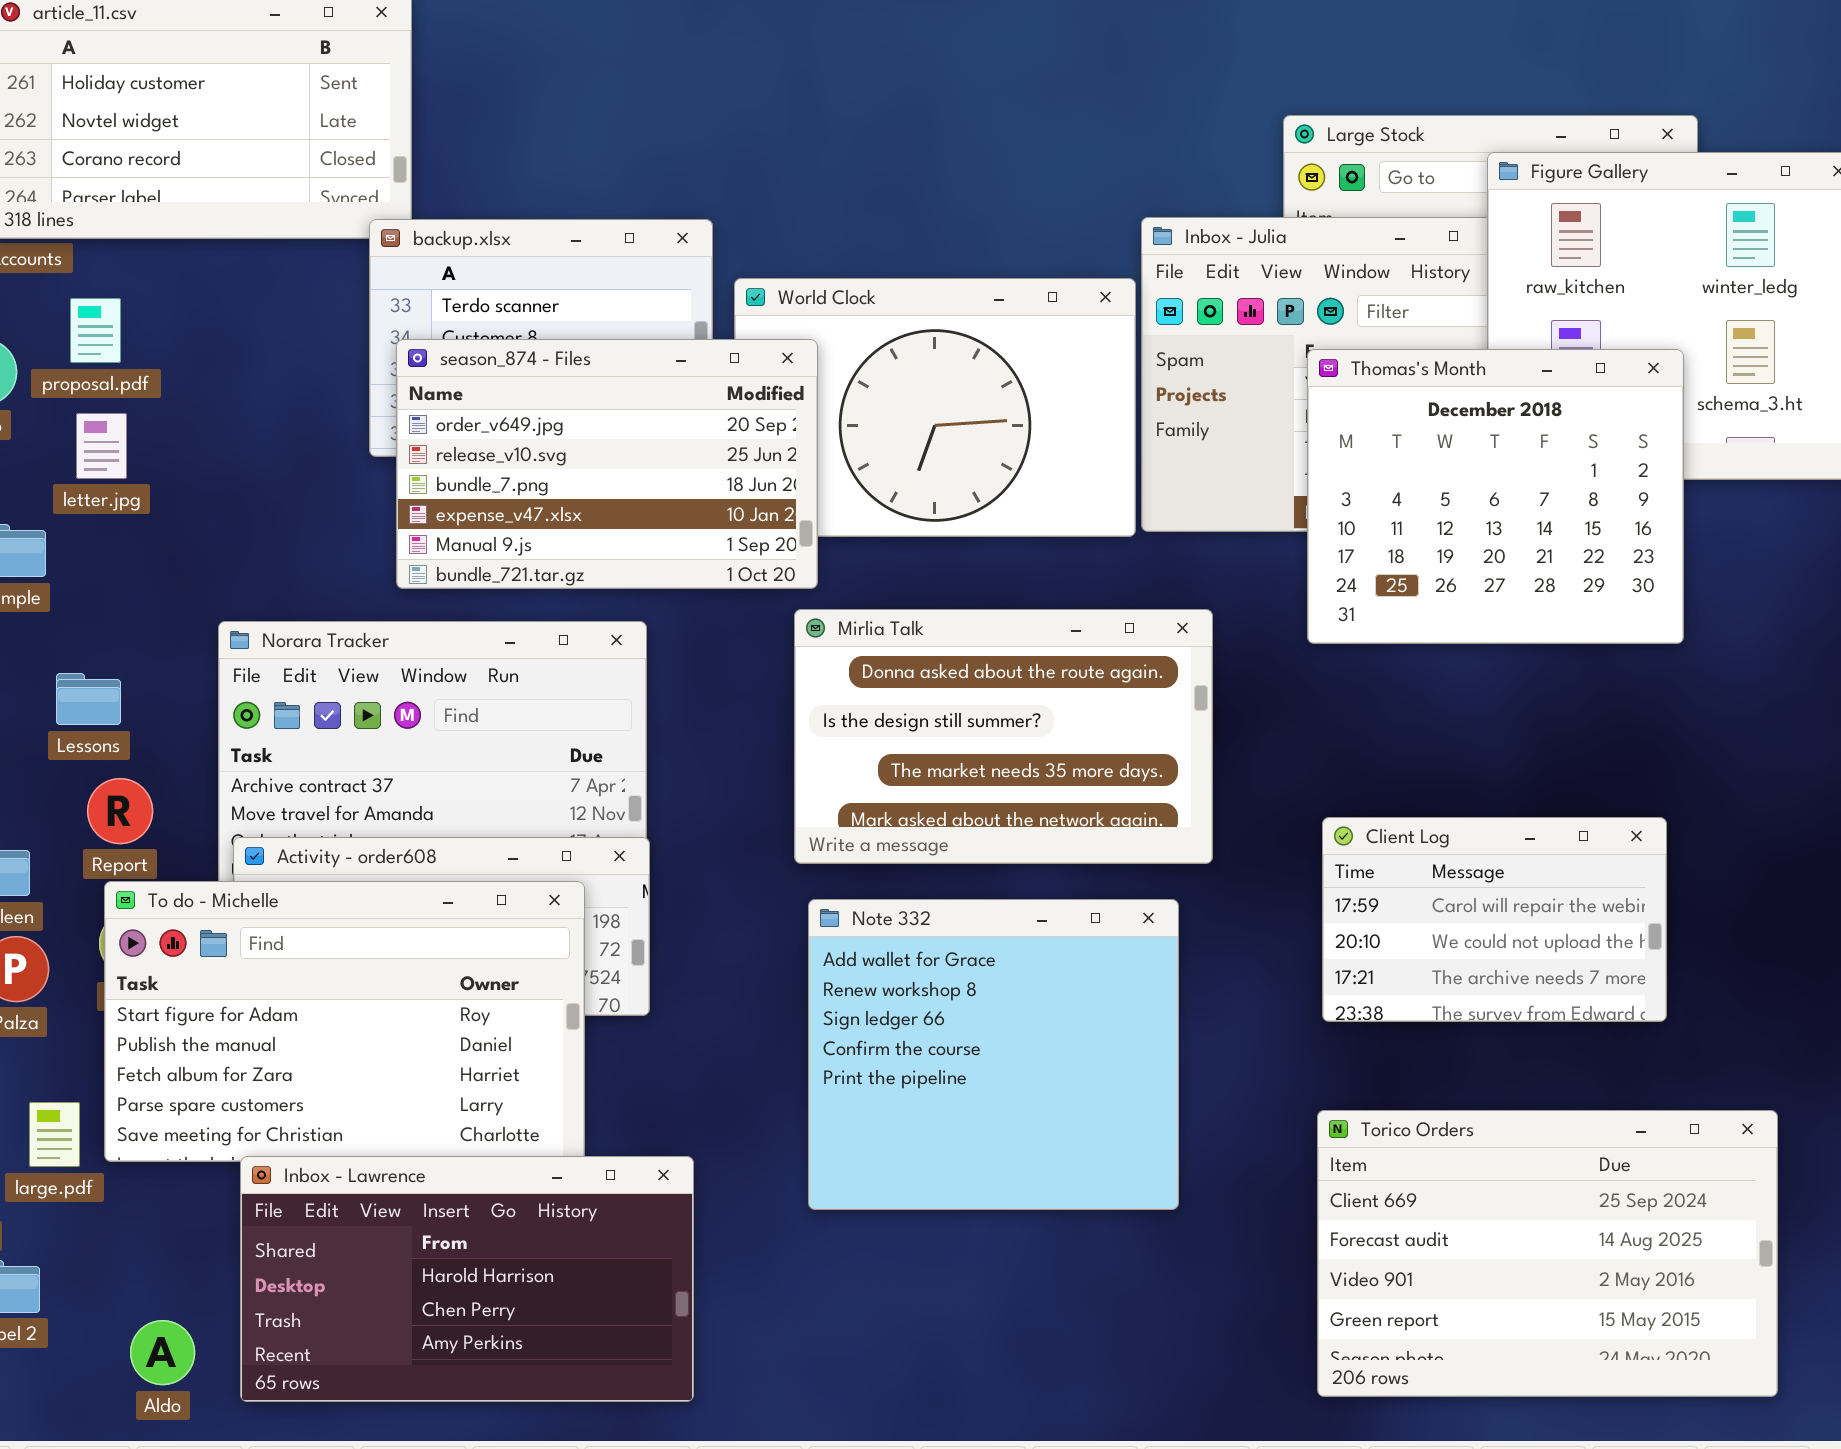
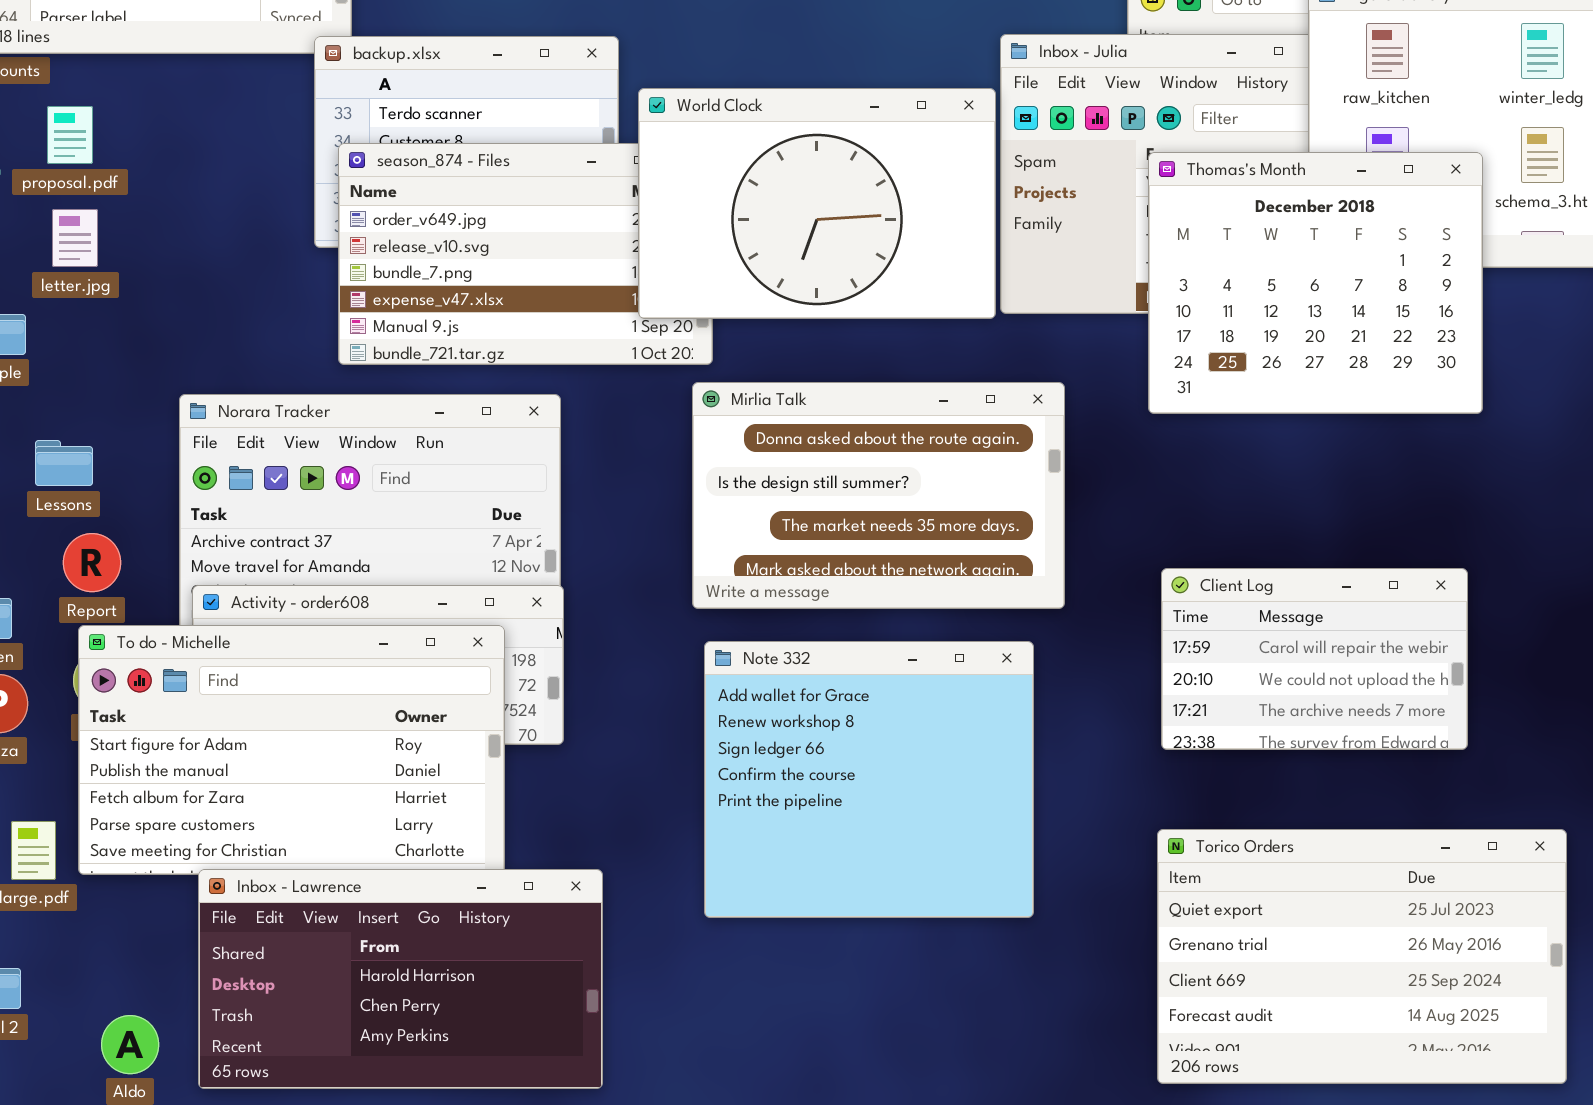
World Clock: [734,278,1136,537] -> [638,88,996,319], raised
Torico Orders: [1317,1110,1778,1397] -> [1157,829,1567,1084], scrolled up 2 rows

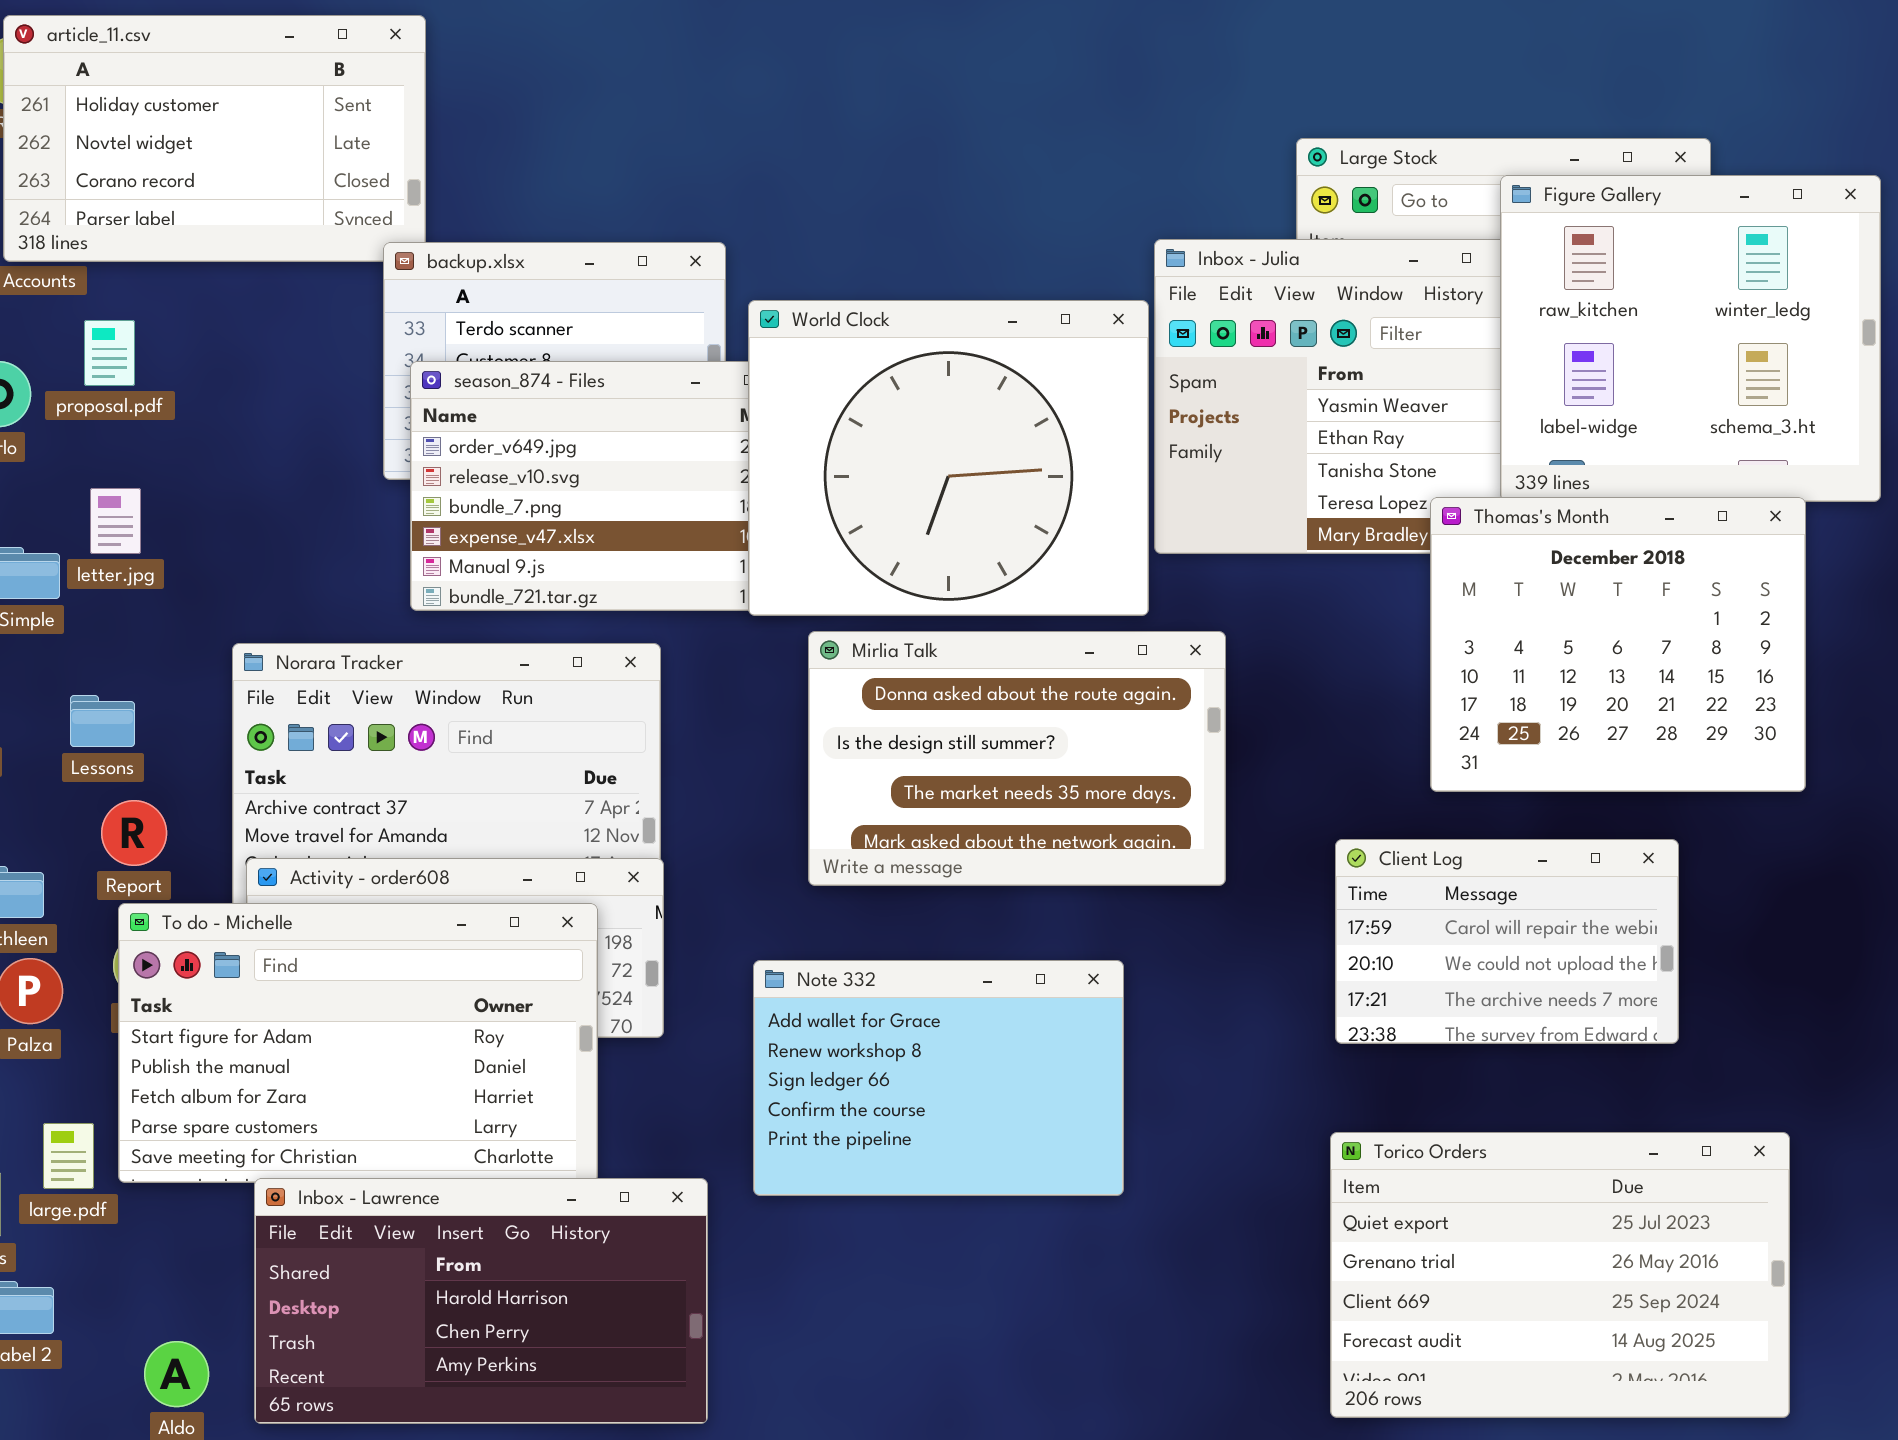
World Clock: [638,88,996,319] -> [748,300,1149,616], resized
Thomas's Month: [1148,152,1483,414] -> [1430,497,1806,792], moved
letter.jpg: [52,209,98,267] -> [90,488,141,554], moved
Note 332: [704,641,1034,918] -> [753,960,1124,1196], moved, resized

